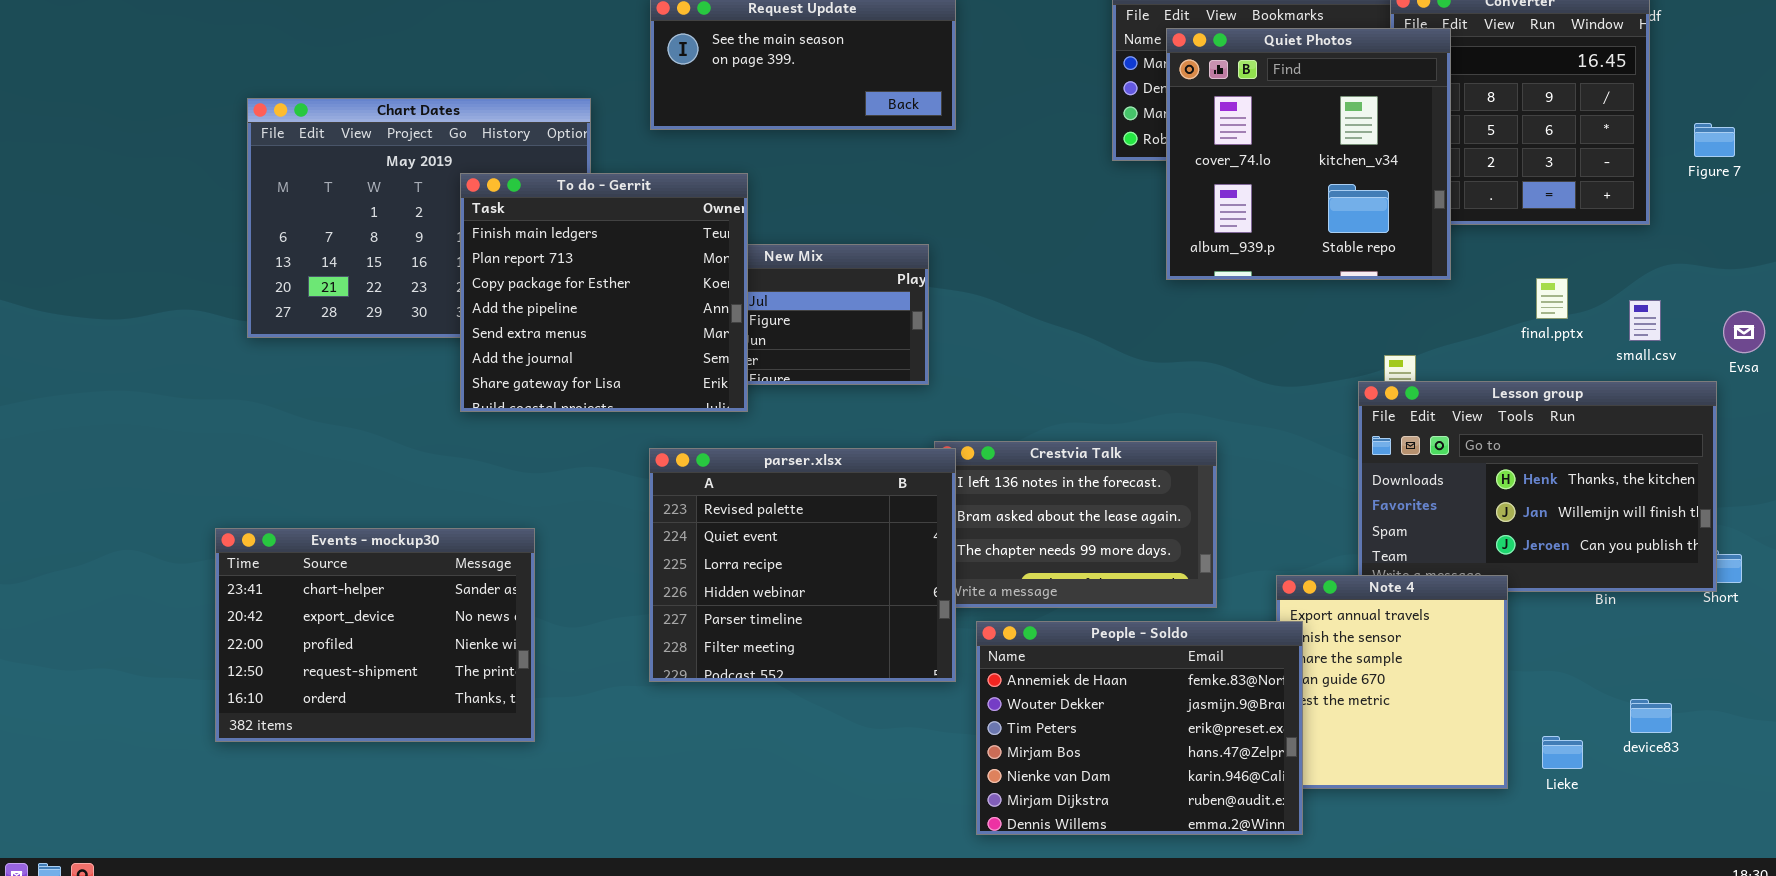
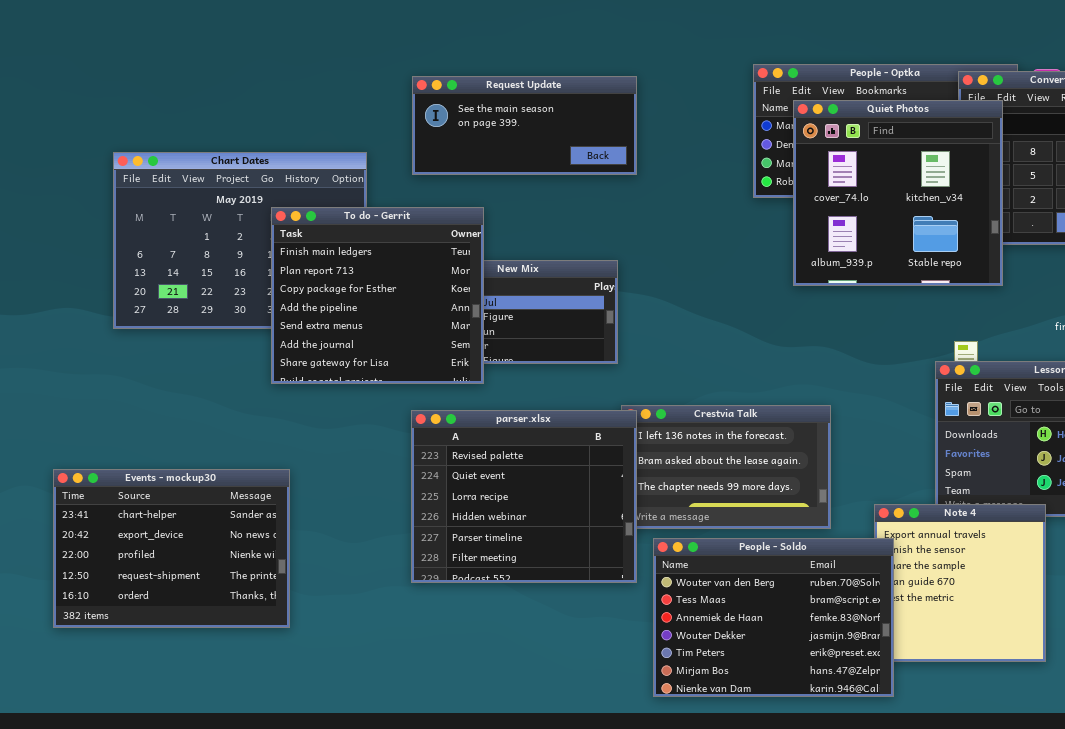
Events - mockup30: [215,528,535,742] -> [53,469,290,628], moved
People - Soldo: [976,621,1303,835] -> [653,538,894,697], scrolled up 2 rows

